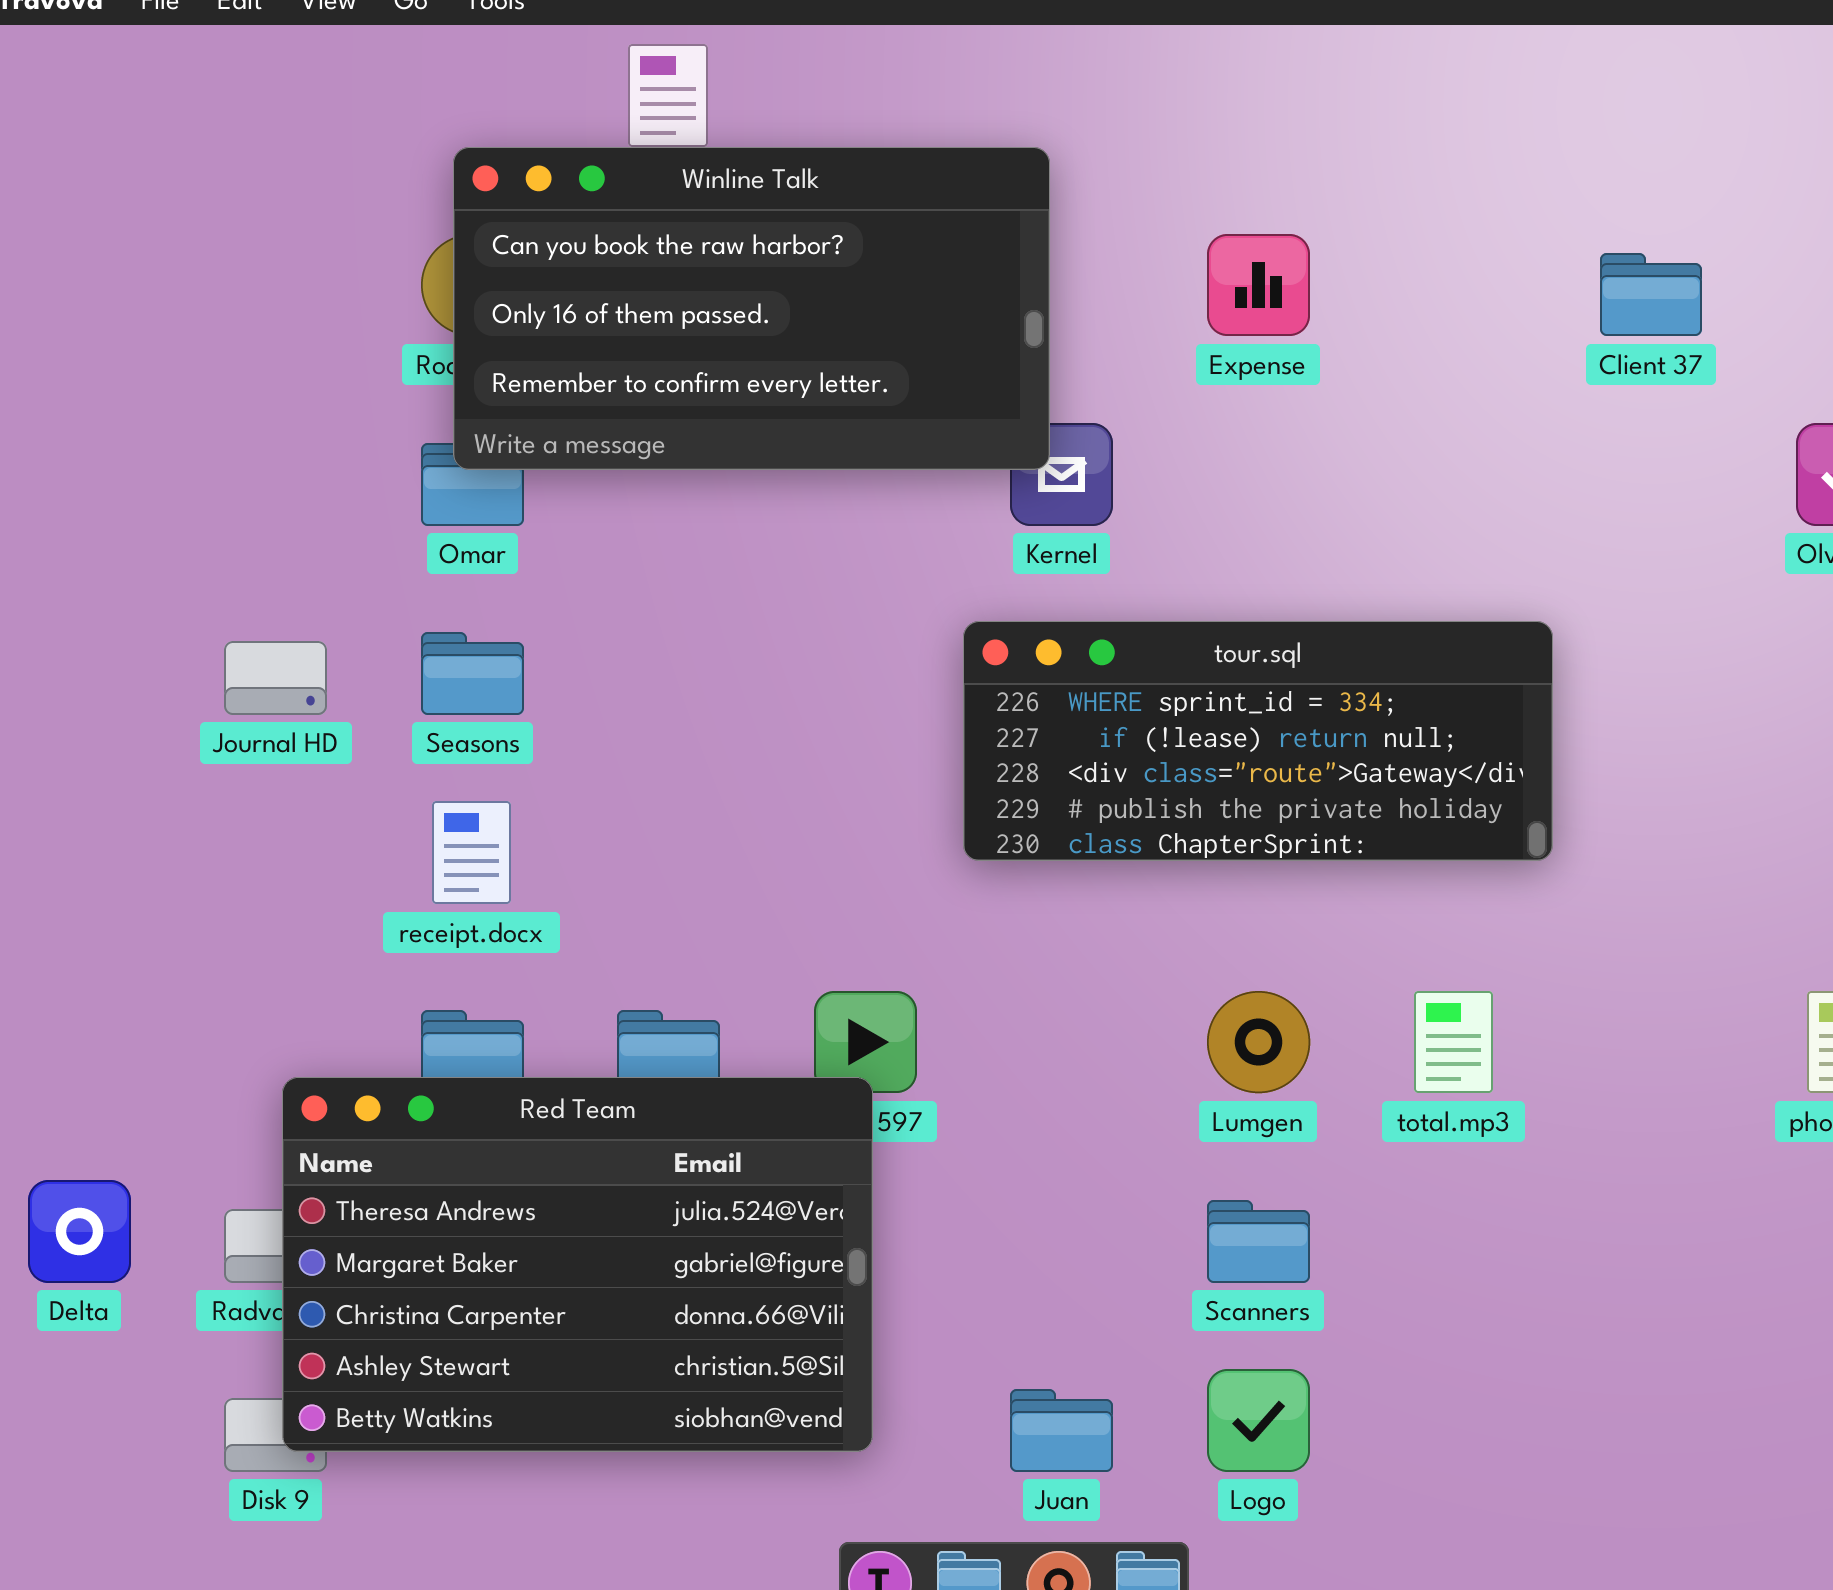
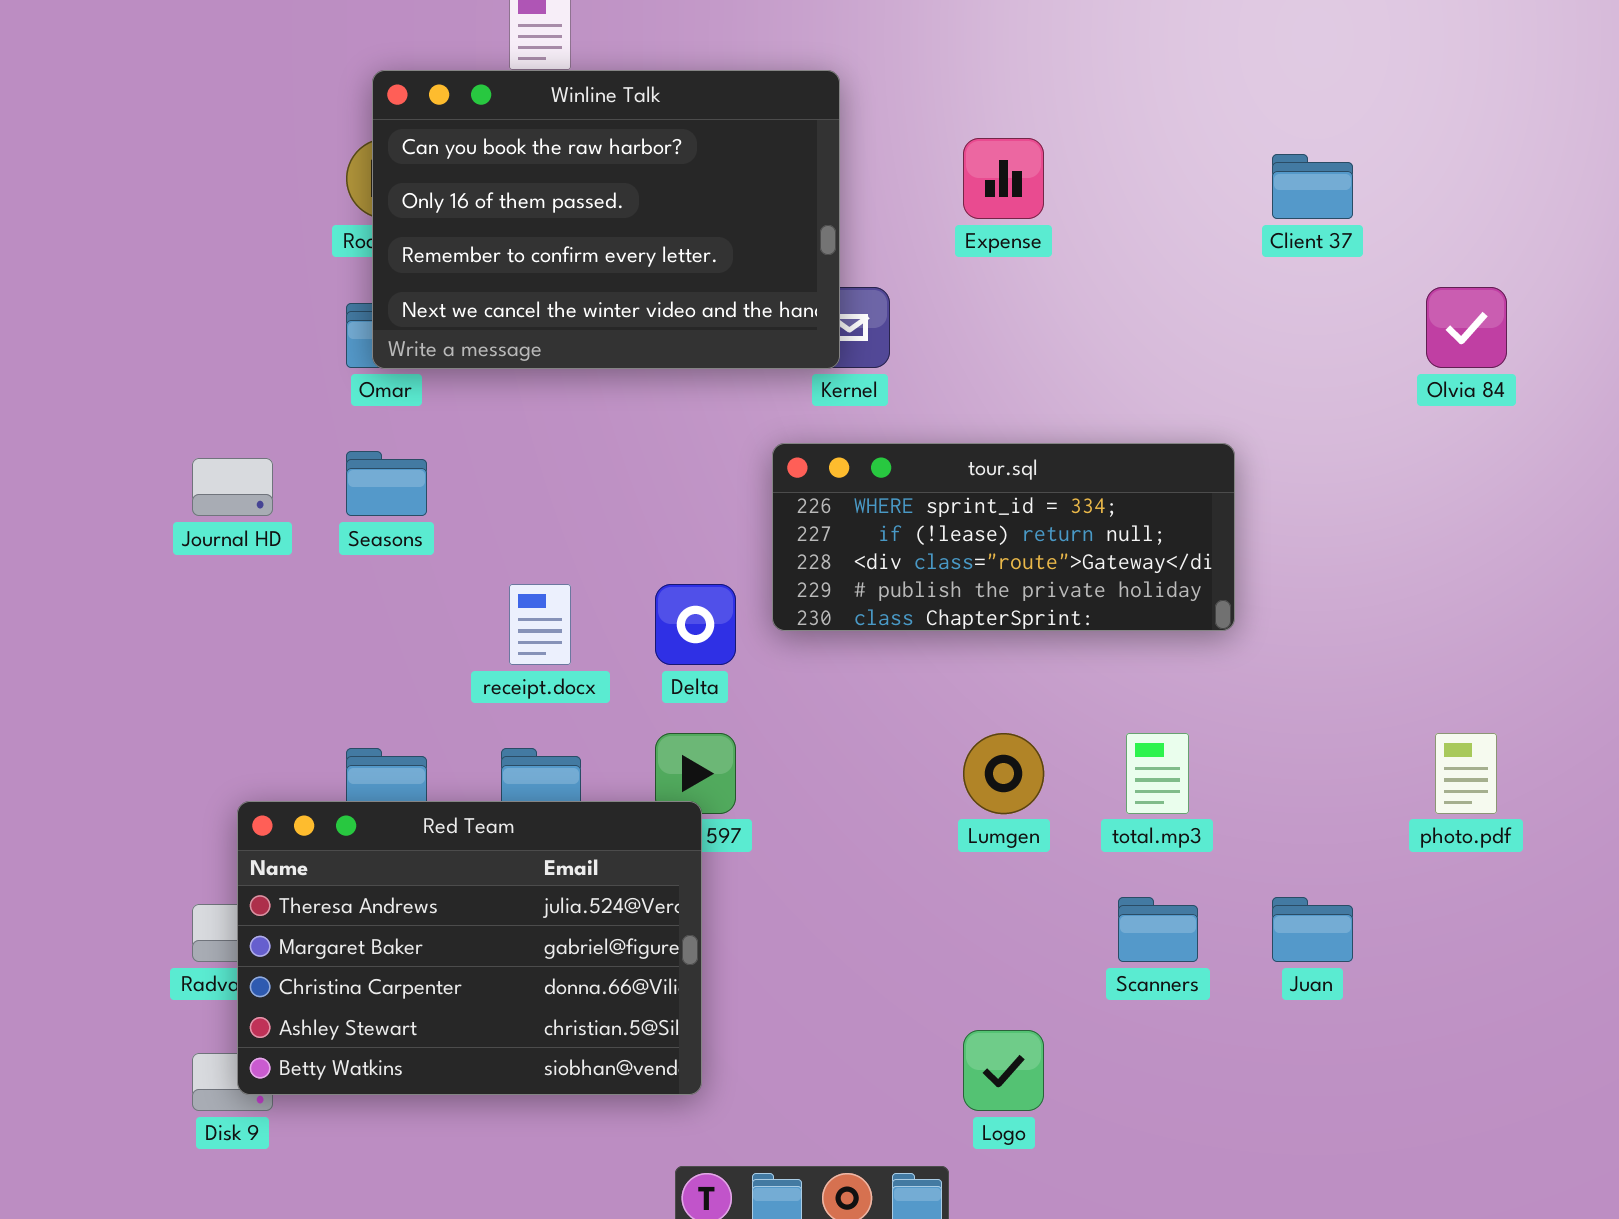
Winline Talk: [453,147,1050,470] -> [372,70,840,369], resized
receipt.docx: [432,801,511,904] -> [509,584,571,665], moved
Delta: [28,1180,131,1283] -> [655,584,736,665], moved
Scanners: [1207,1200,1310,1283] -> [1118,897,1198,962], moved
Juan: [1010,1389,1113,1472] -> [1272,897,1353,962], moved

